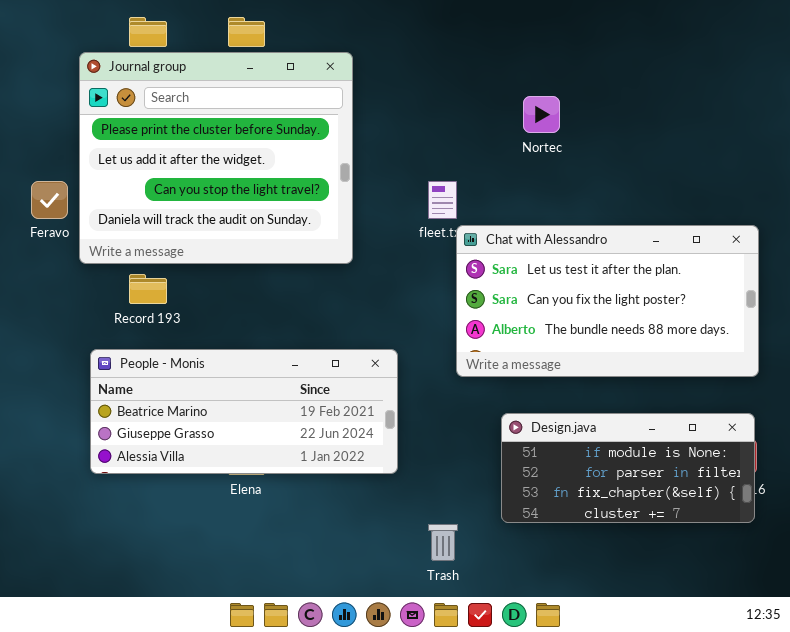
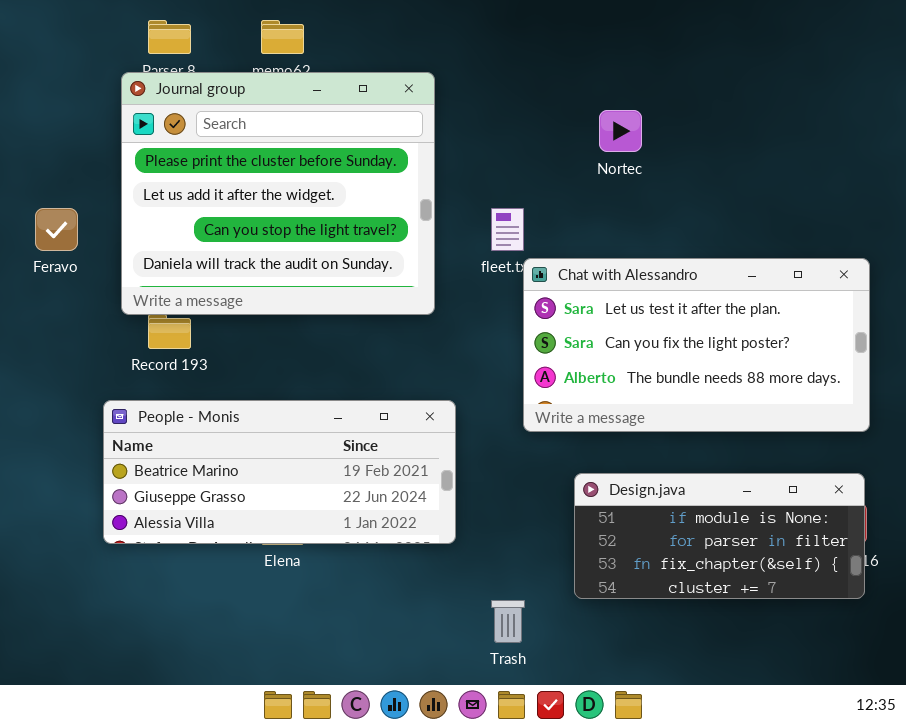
Journal group: [79,52,353,264] -> [121,72,435,315], moved

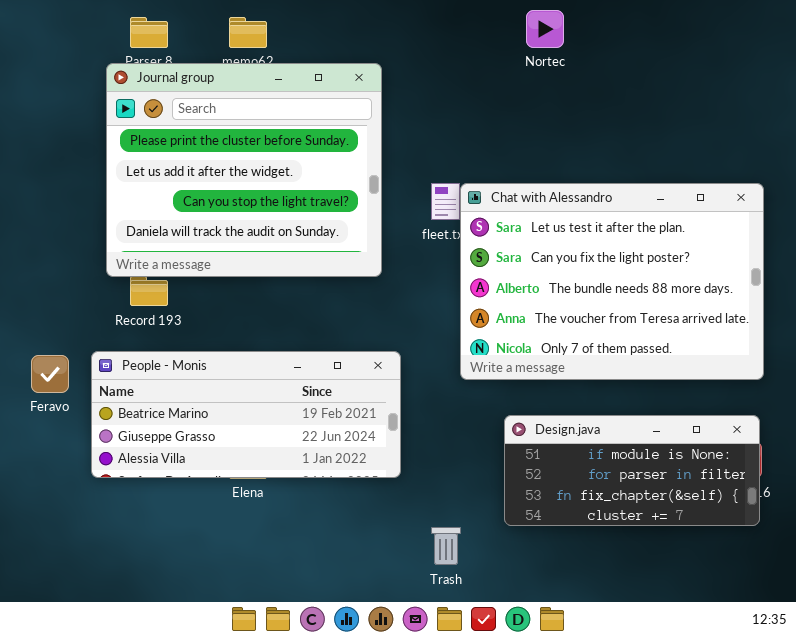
Nortec: [599,110,642,152] -> [526,10,564,48], moved
Feravo: [35,208,78,251] -> [31,355,69,393], moved
Chat with Alessandro: [523,258,870,432] -> [460,183,764,380], resized

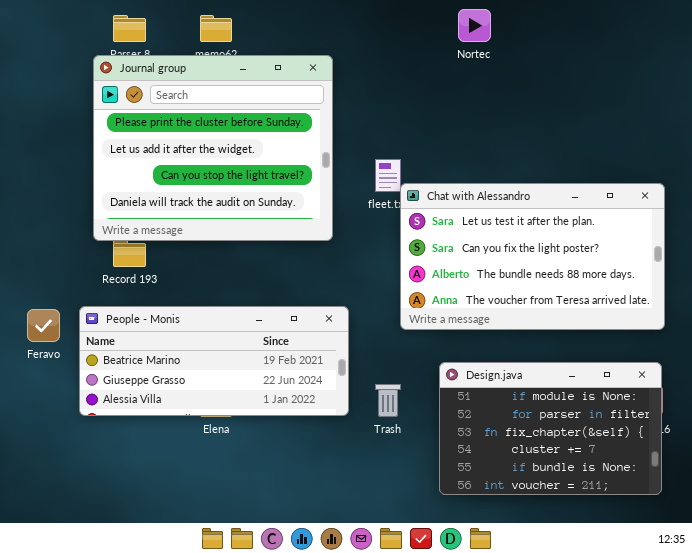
Chat with Alessandro: [460,183,764,380] -> [400,183,665,330], resized
Design.java: [504,415,760,526] -> [439,362,662,495], resized
Trash: [431,527,461,565] -> [375,384,401,417], moved

